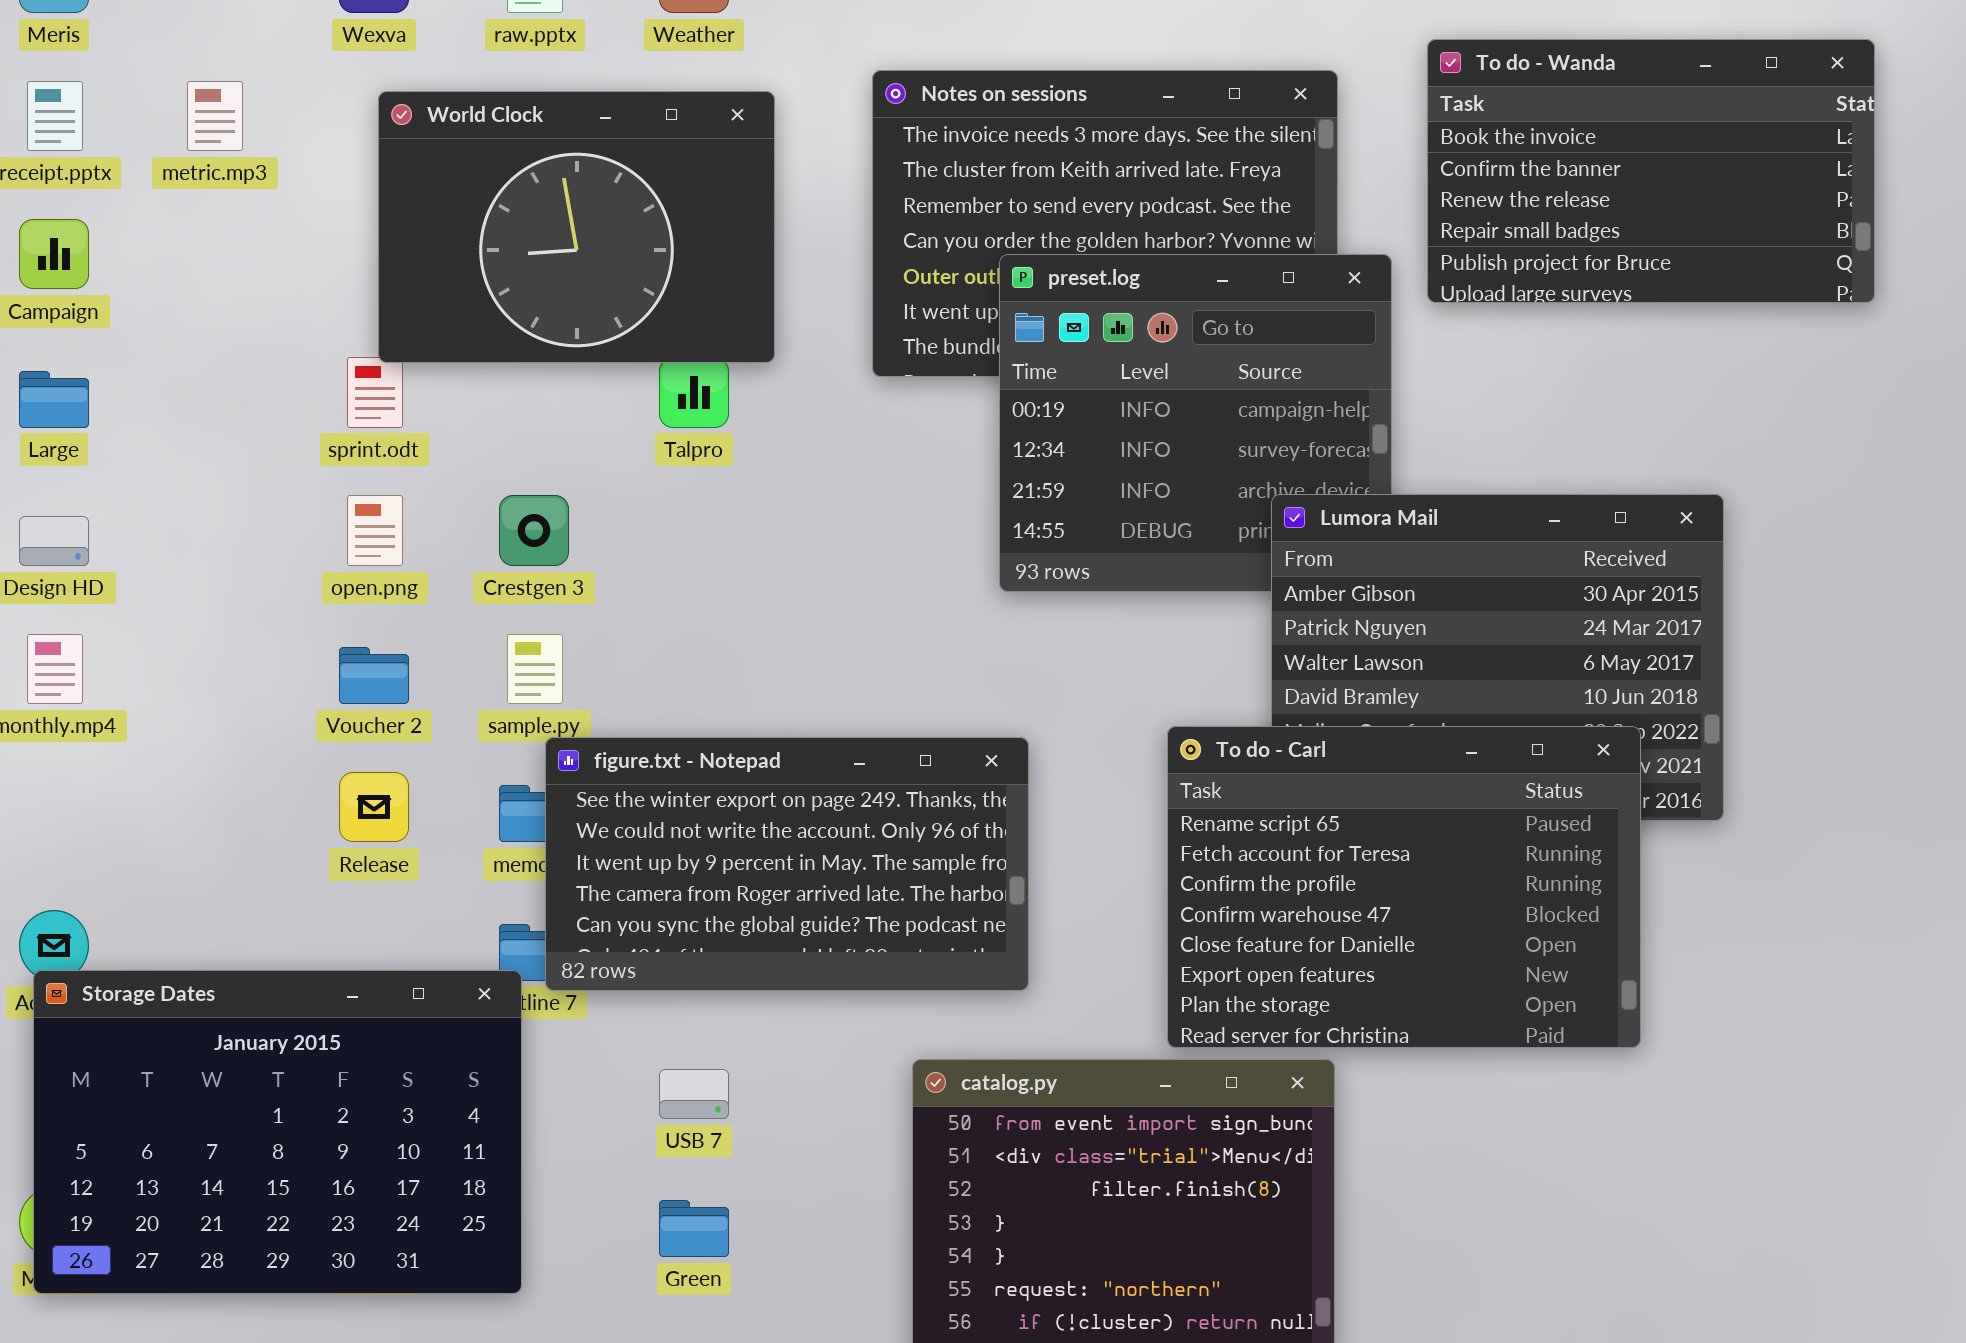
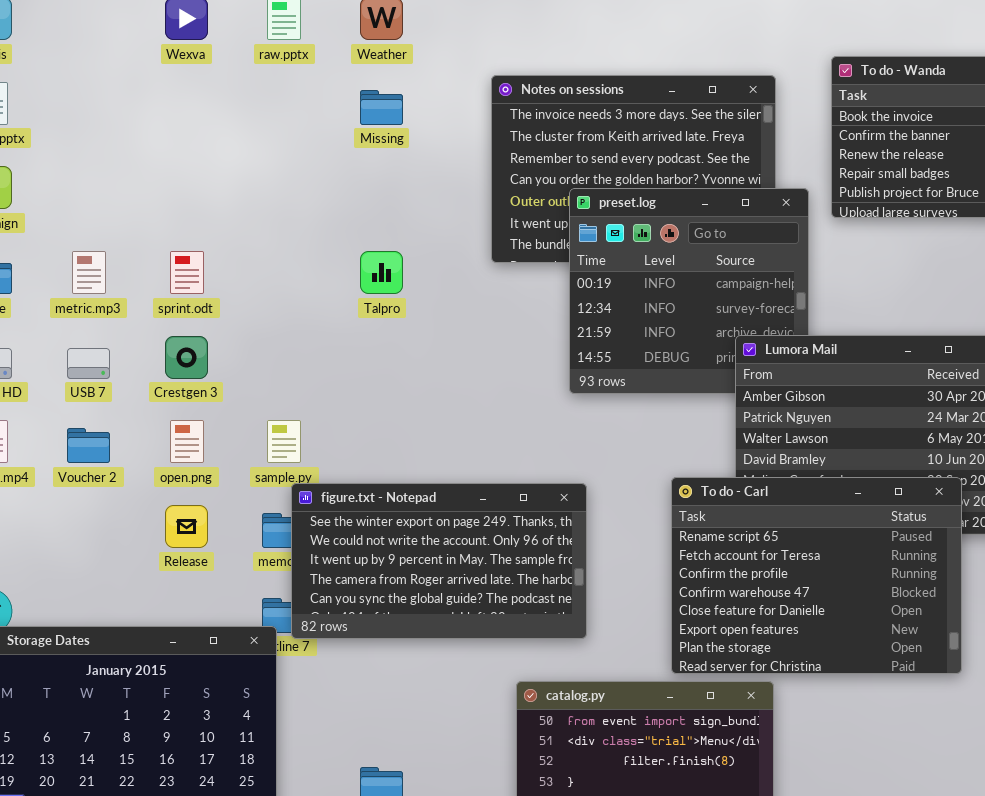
metric.mp3: [187,81,243,151] -> [72,251,106,294], moved
World Clock: [378,91,775,363] -> none, closed
open.png: [347,495,403,566] -> [170,420,204,463], moved
Crestgen 3: [499,495,569,566] -> [165,336,208,379], moved
Voucher 2: [339,647,409,704] -> [67,428,110,463], moved
USB 7: [659,1069,729,1119] -> [67,348,110,379], moved

